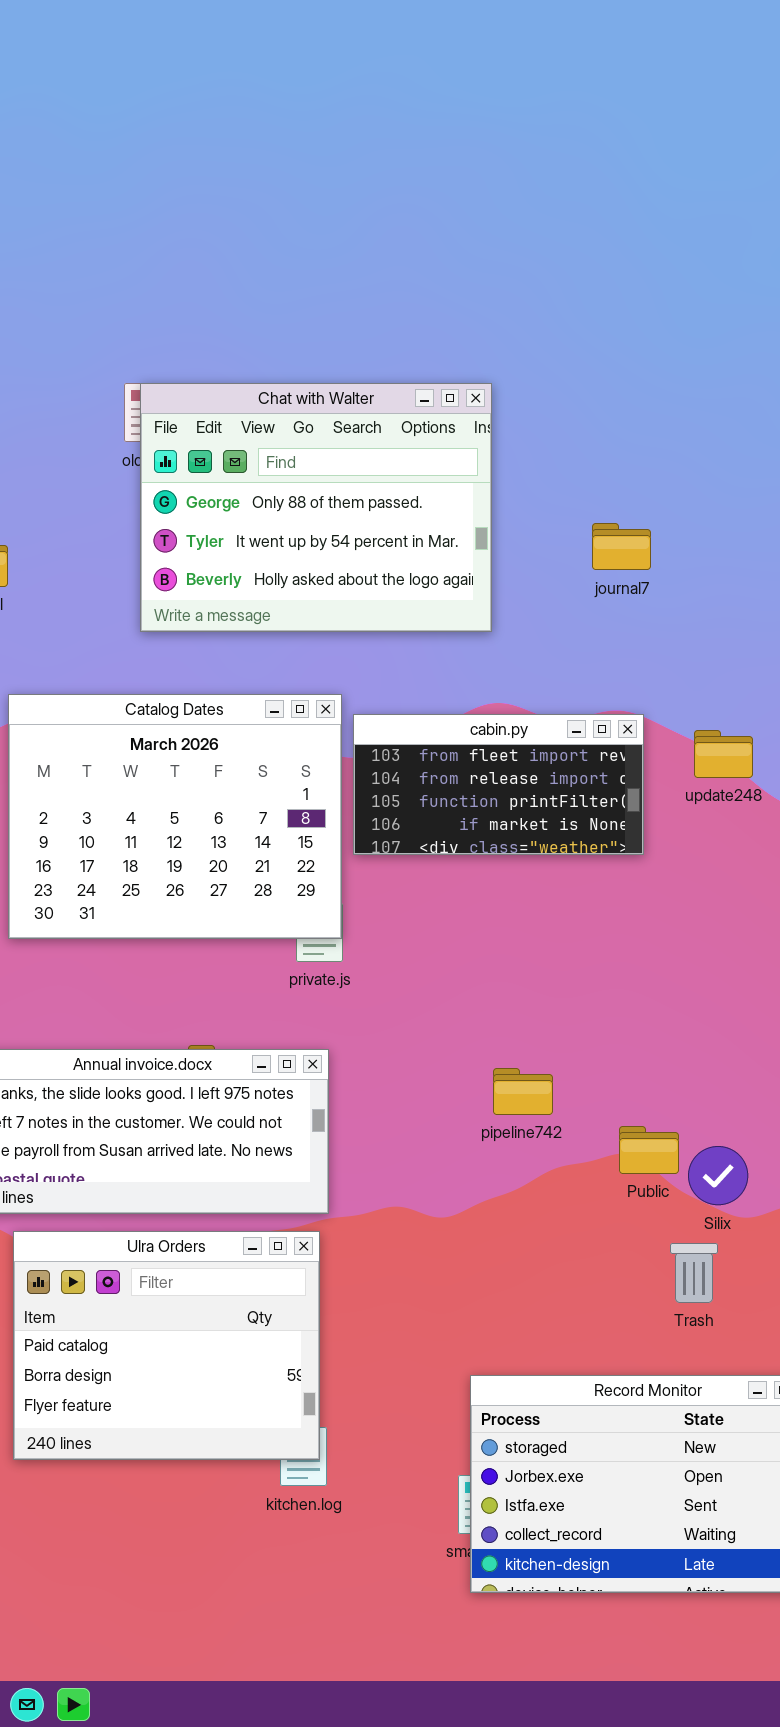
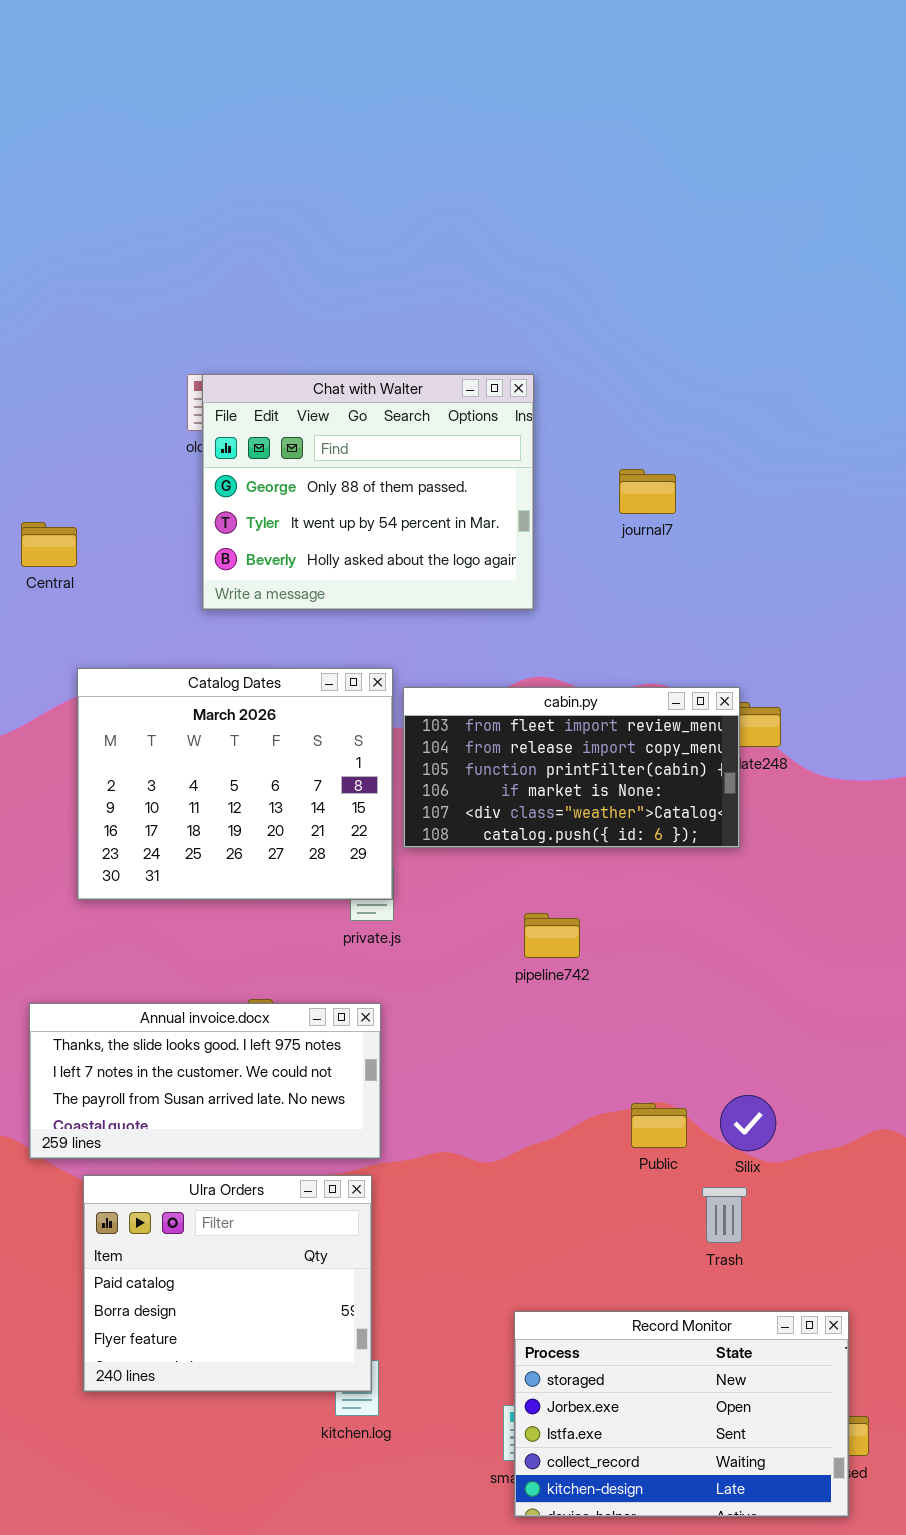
journal7: [592,523,651,570] -> [619,469,676,514], moved
cabin.py: [353,714,644,855] -> [403,687,740,848], resized
pipeline742: [493,1068,553,1115] -> [524,913,580,958], moved
Public: [619,1126,679,1174] -> [631,1103,687,1148], moved

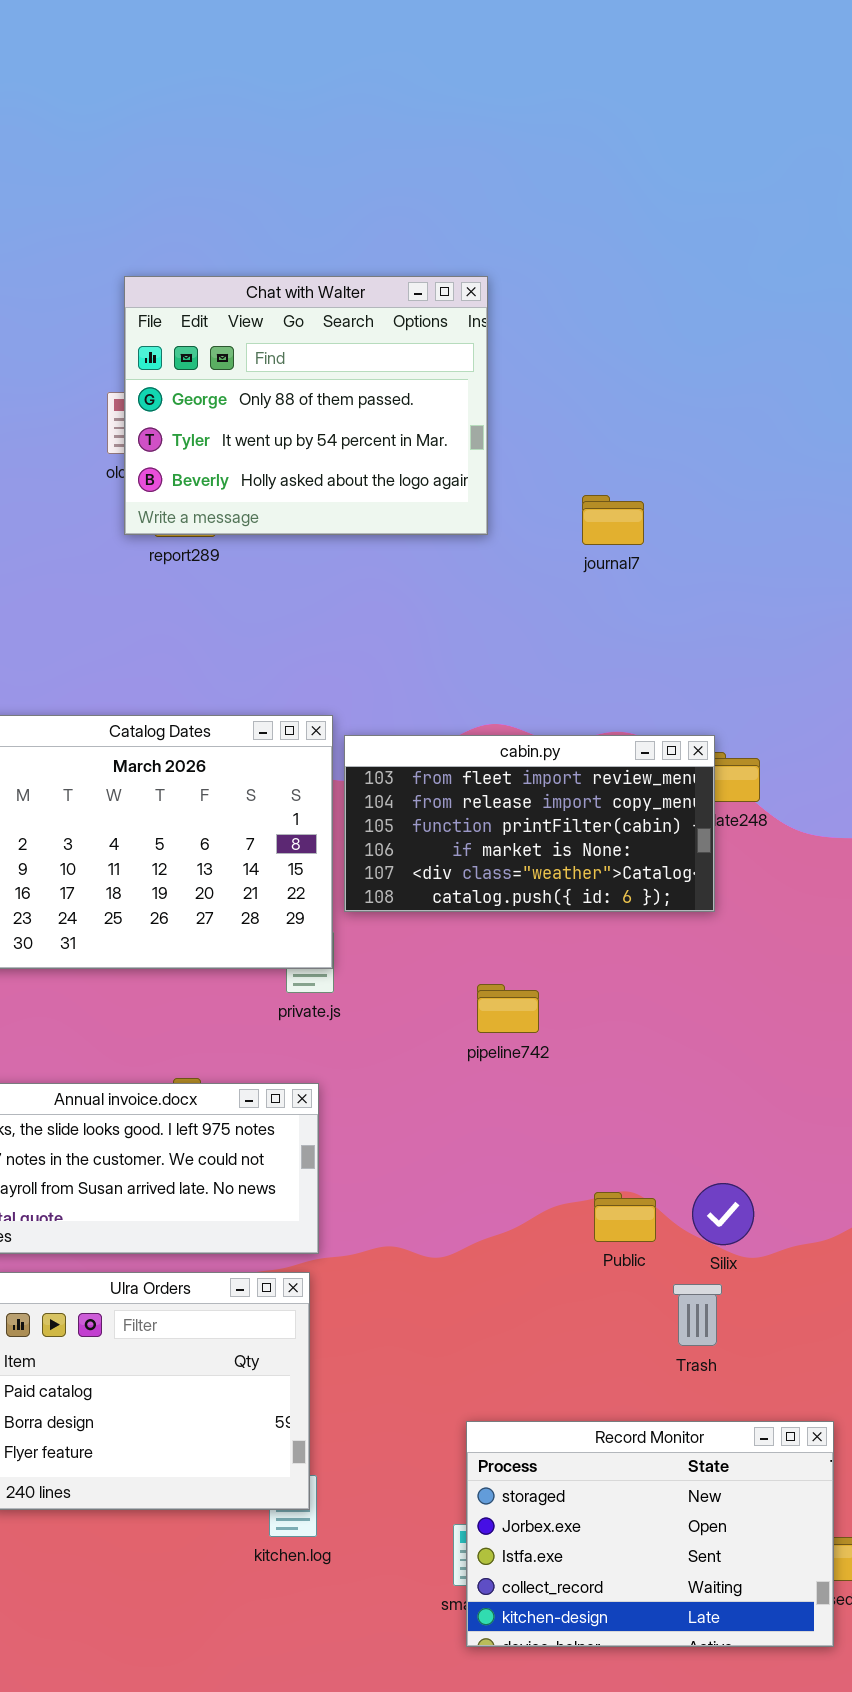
Chat with Walter: [202,374,534,610] -> [124,276,488,535], moved

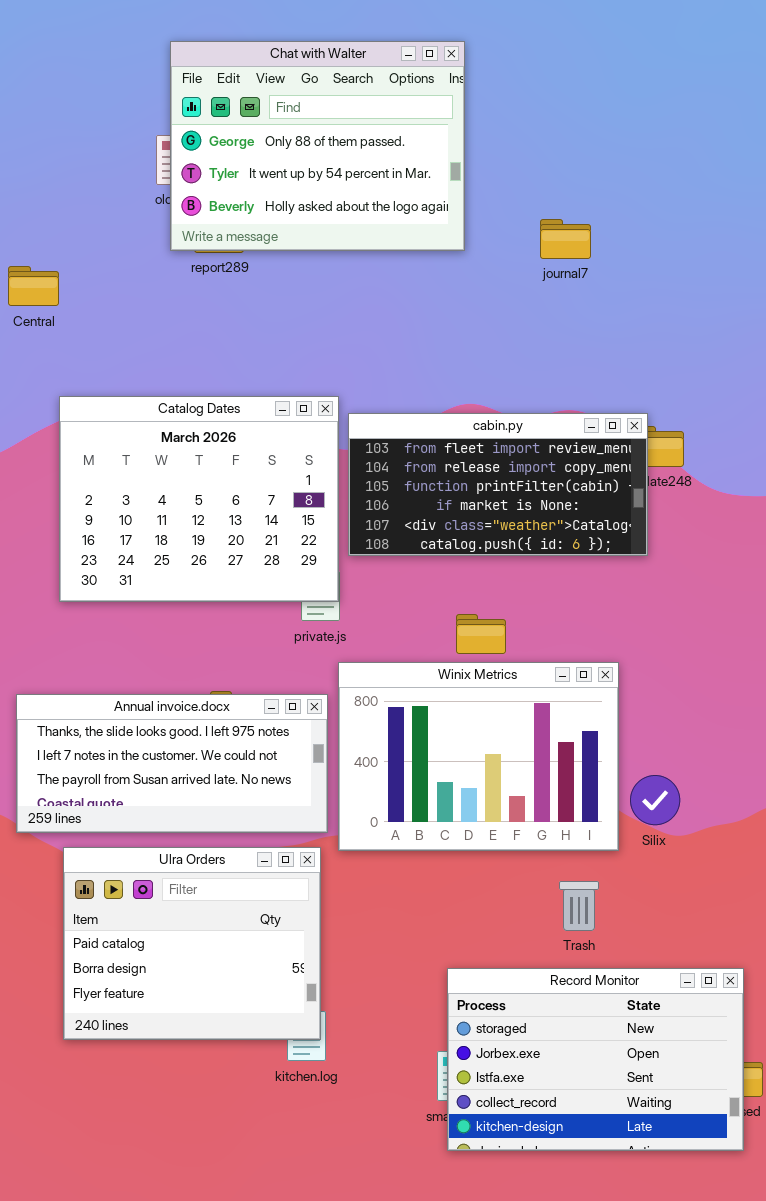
Winix Metrics: none -> [338,662,619,851], opened
Trash: [673,1284,722,1346] -> [559,881,599,931], moved

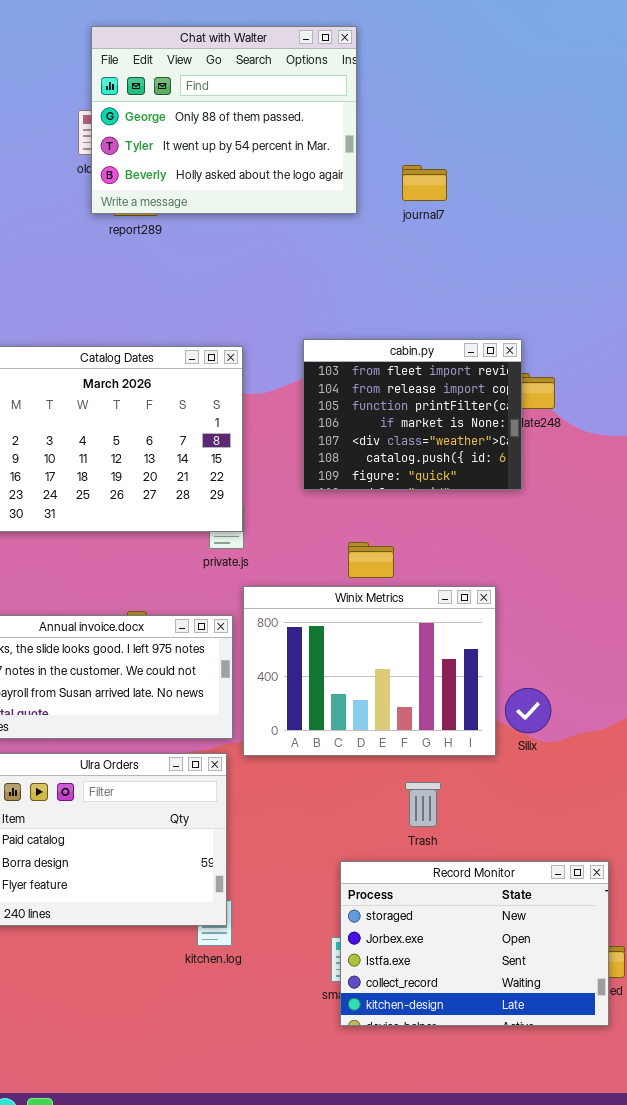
journal7: [540,219,591,259] -> [402,165,447,201], moved
cabin.py: [348,413,648,556] -> [303,339,522,490], resized
Trash: [559,881,599,931] -> [405,782,441,827], moved

